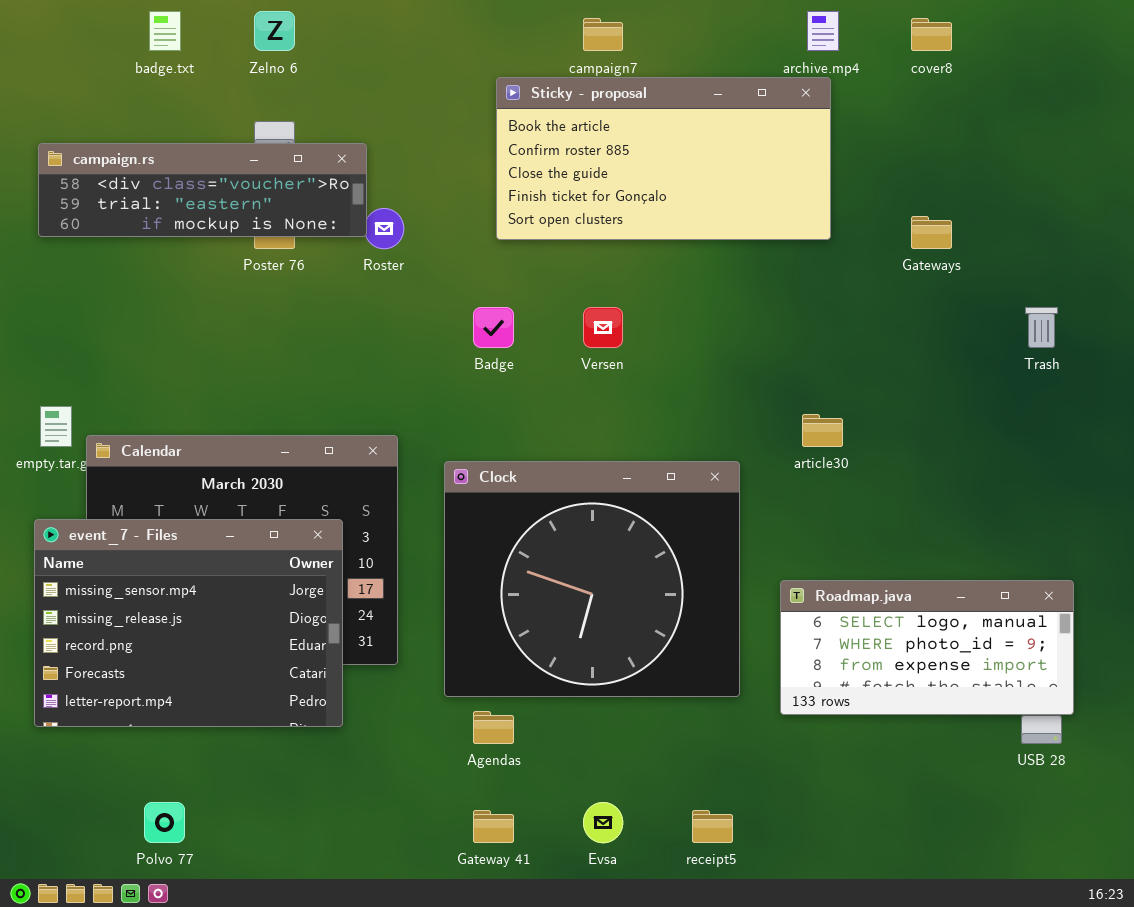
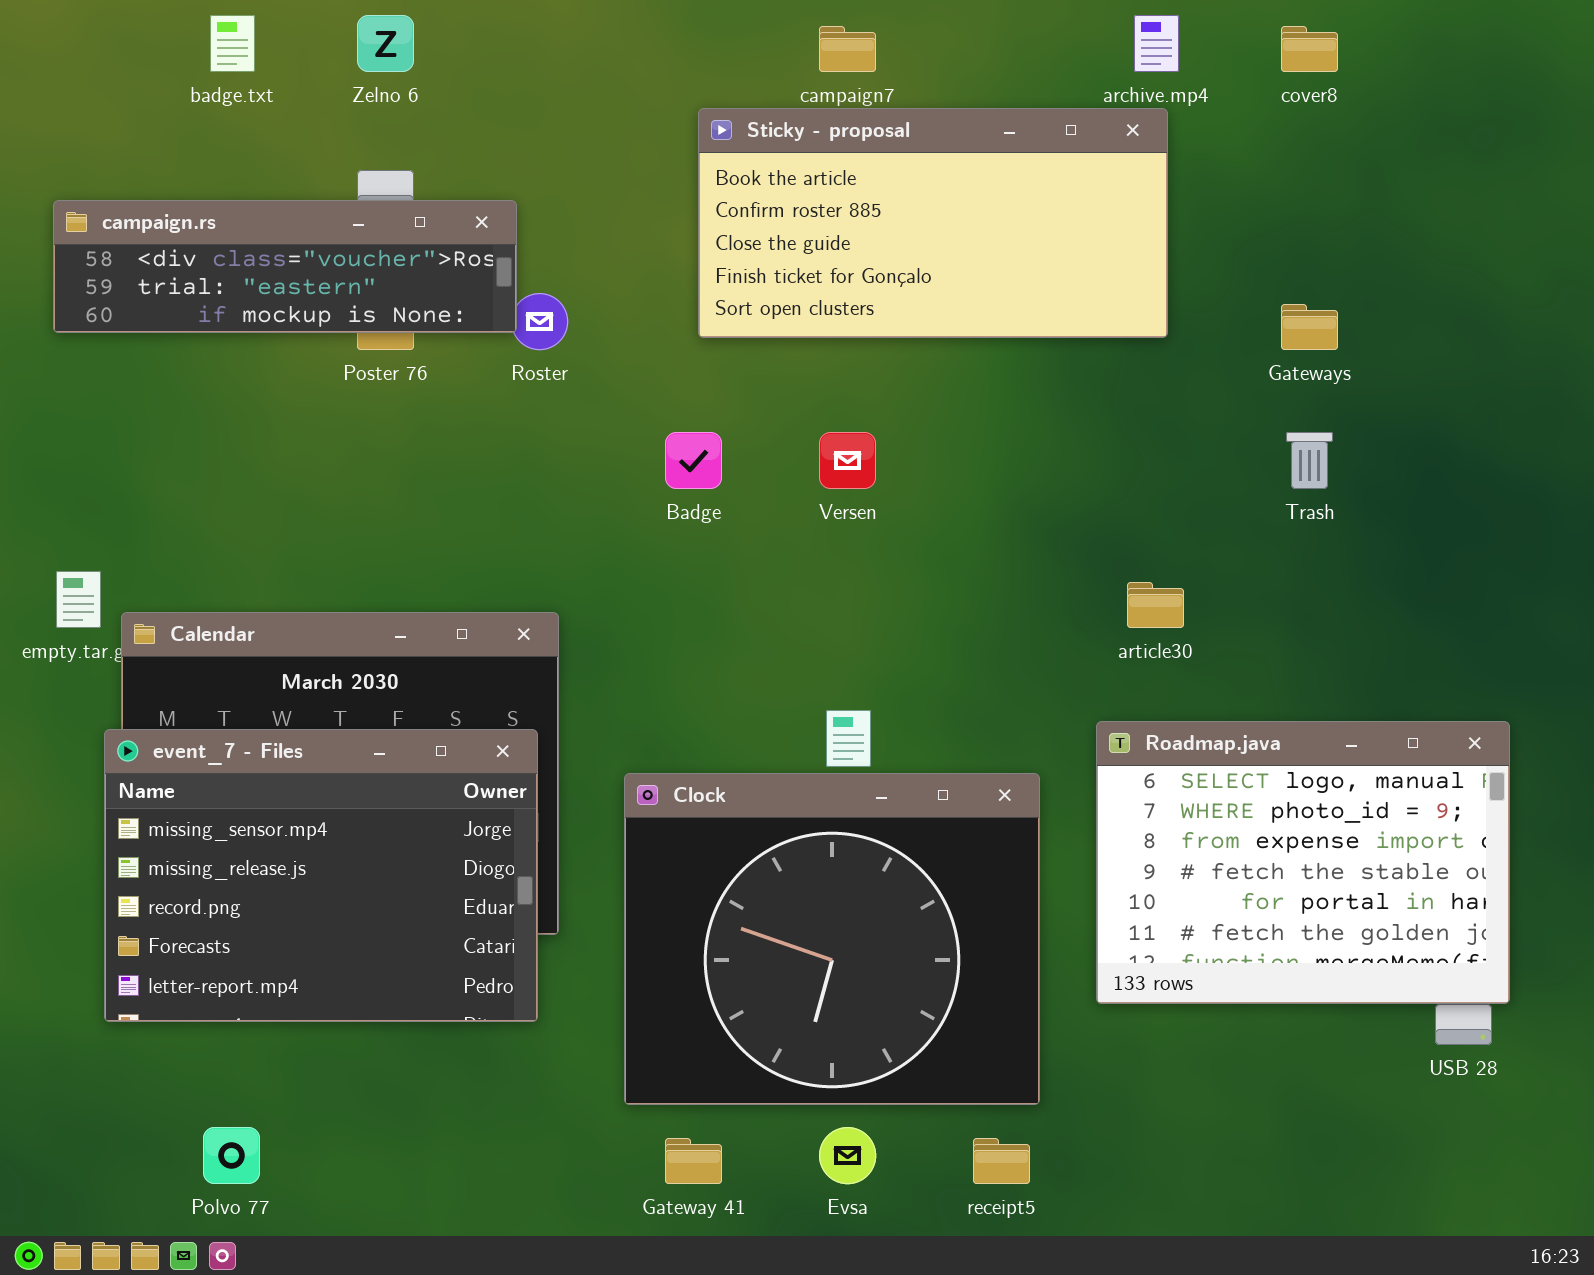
Trash: [1025,307,1058,348] -> [1286,432,1333,489], moved
Clock: [444,461,740,697] -> [624,773,1040,1105], moved
event_7 - Files: [34,519,343,727] -> [104,729,538,1022], moved
Roadmap.java: [780,580,1074,715] -> [1096,721,1510,1004], resized

